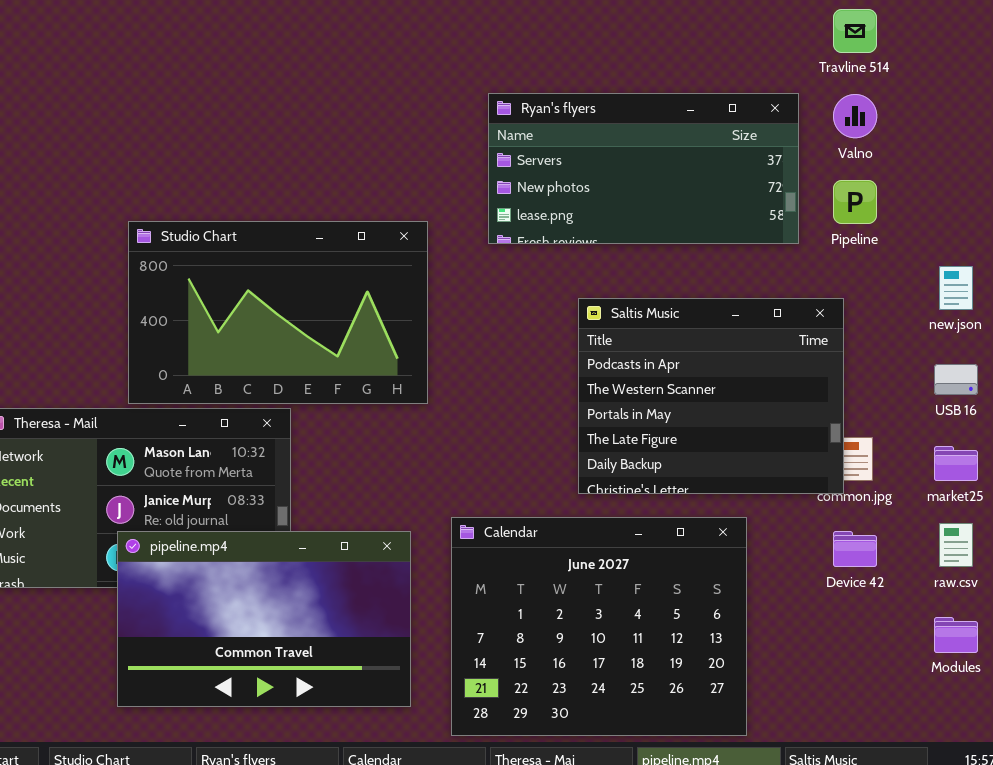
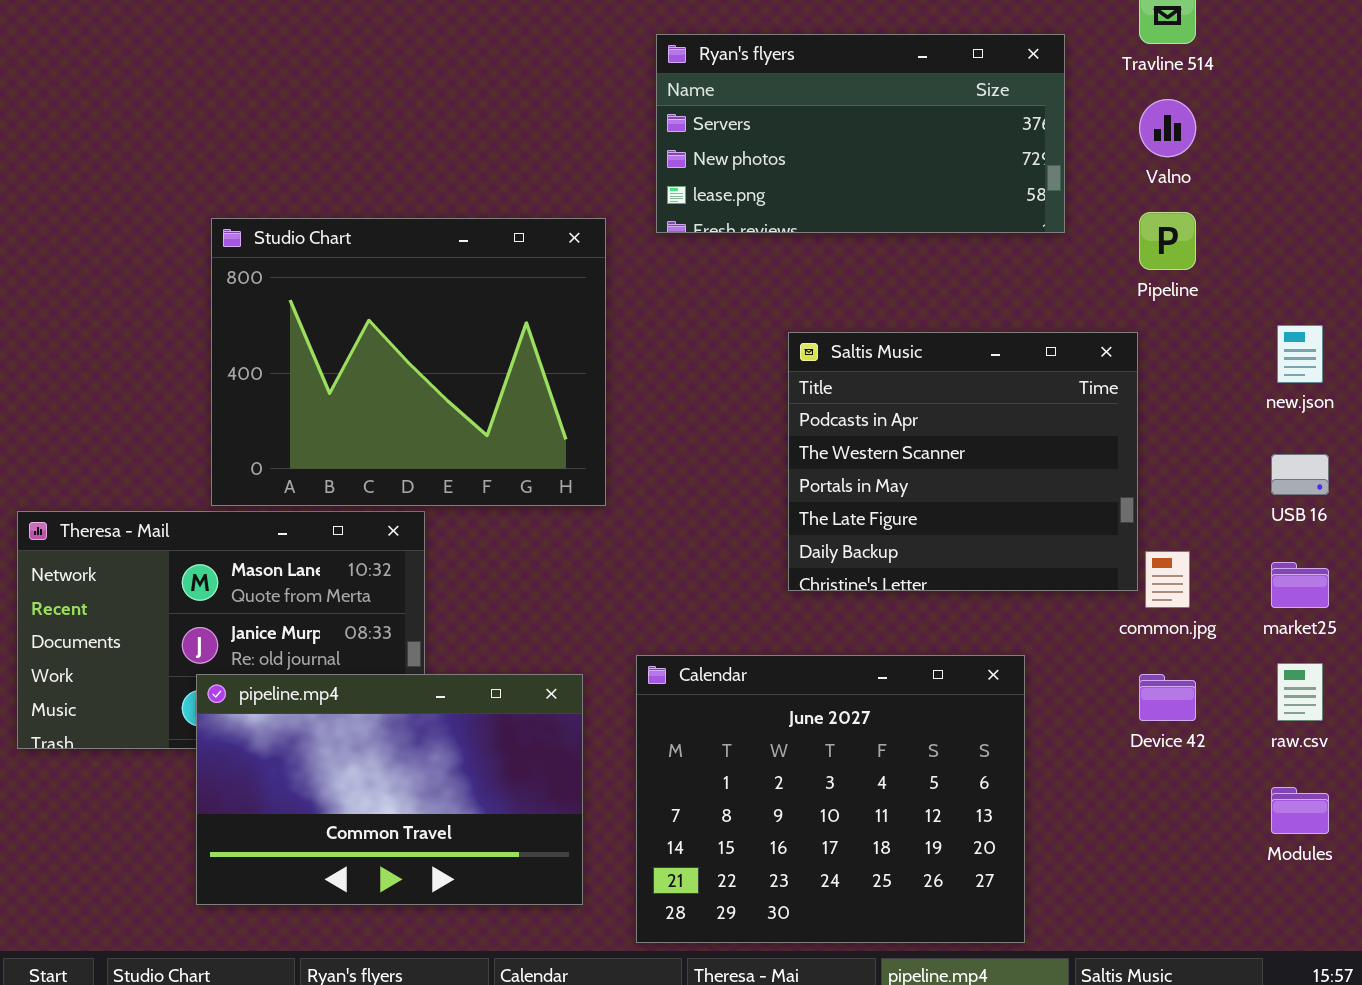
Ryan's flyers: [488,93,799,244] -> [656,34,1065,233], moved
Studio Chart: [128,221,428,404] -> [211,218,606,506], resized
Saltis Music: [578,298,844,494] -> [788,332,1138,591], moved

